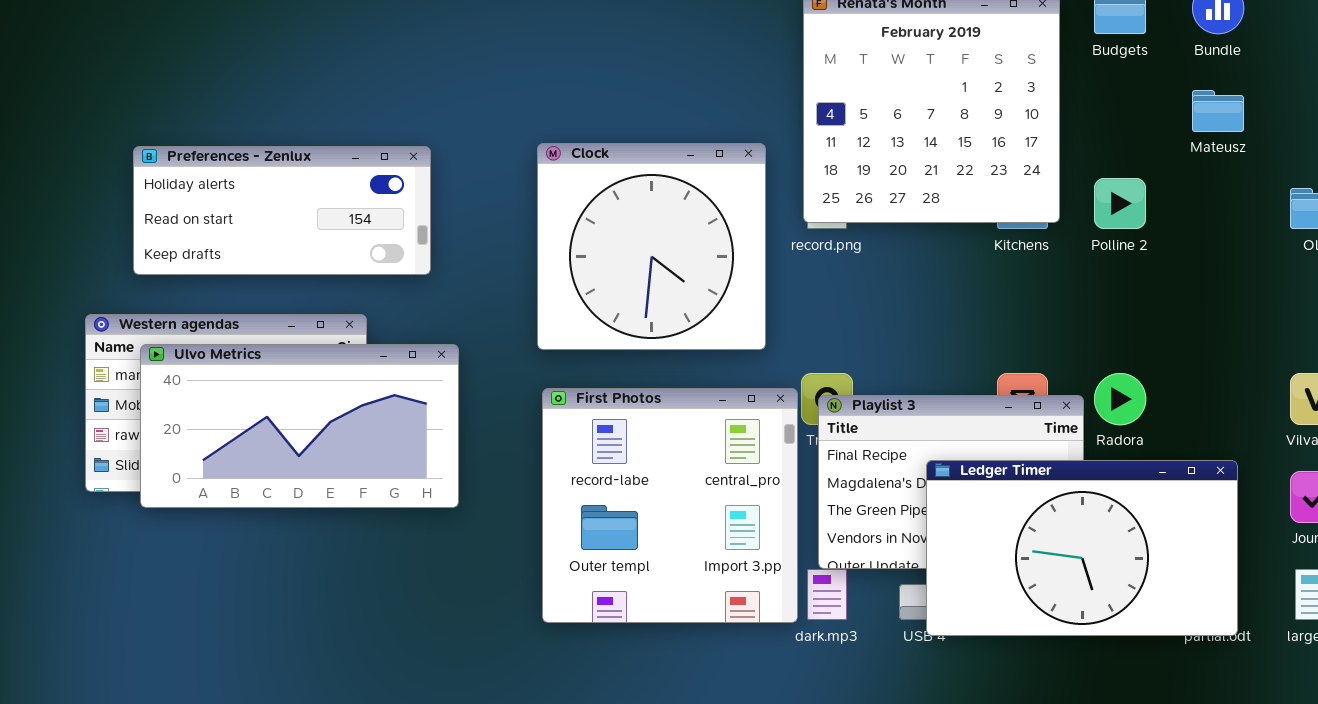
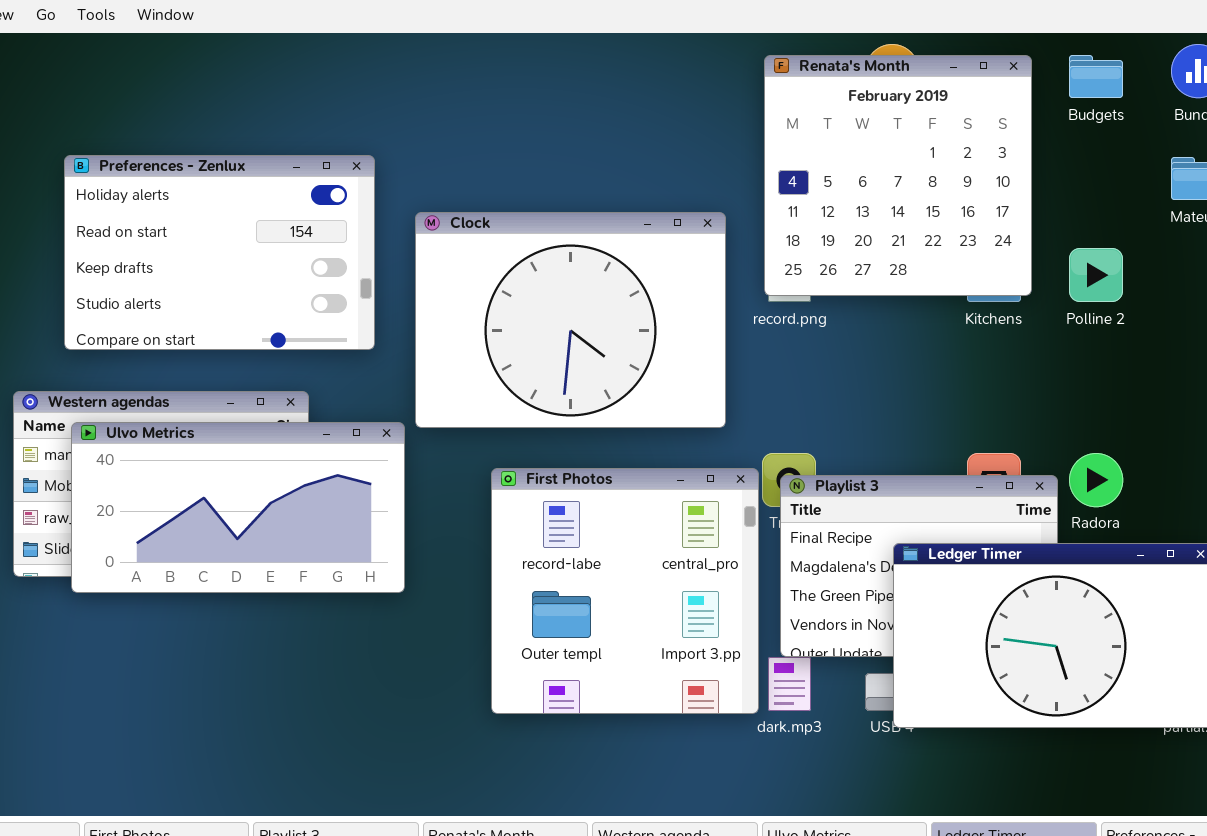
Clock: [537,143,766,350] -> [415,212,726,428], resized
Preferences - Zenlux: [133,146,431,275] -> [64,155,375,350], resized

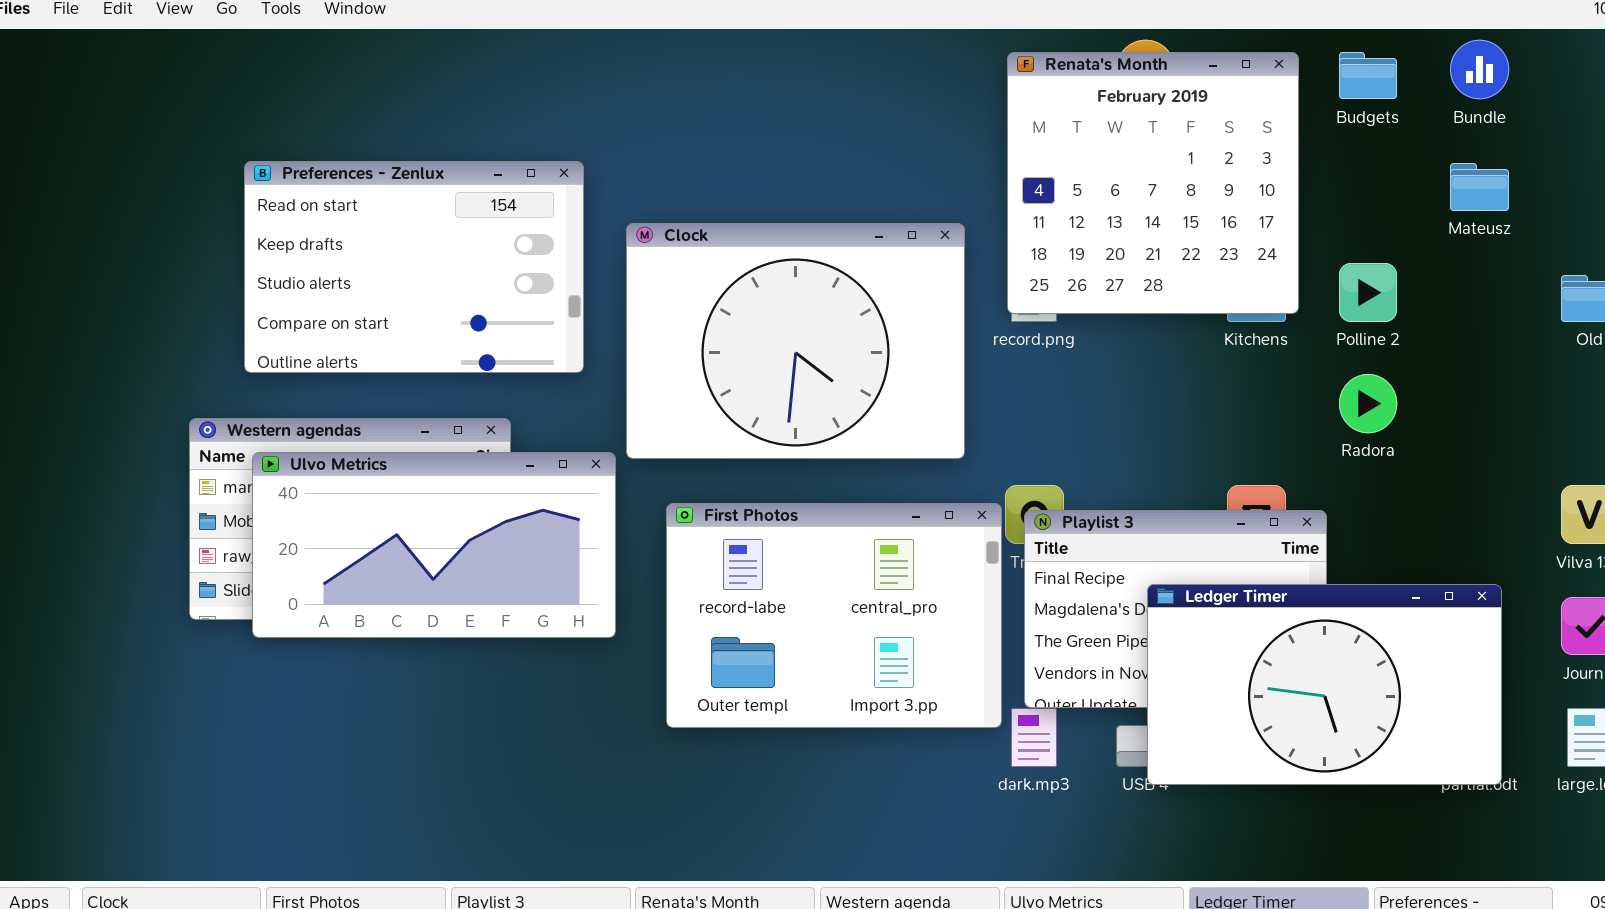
Preferences - Zenlux: [64,155,375,350] -> [244,161,584,373], scrolled down 1 row
Radora: [1069,453,1123,507] -> [1339,374,1397,433], moved
First Photos: [491,468,759,714] -> [666,503,1002,728], resized

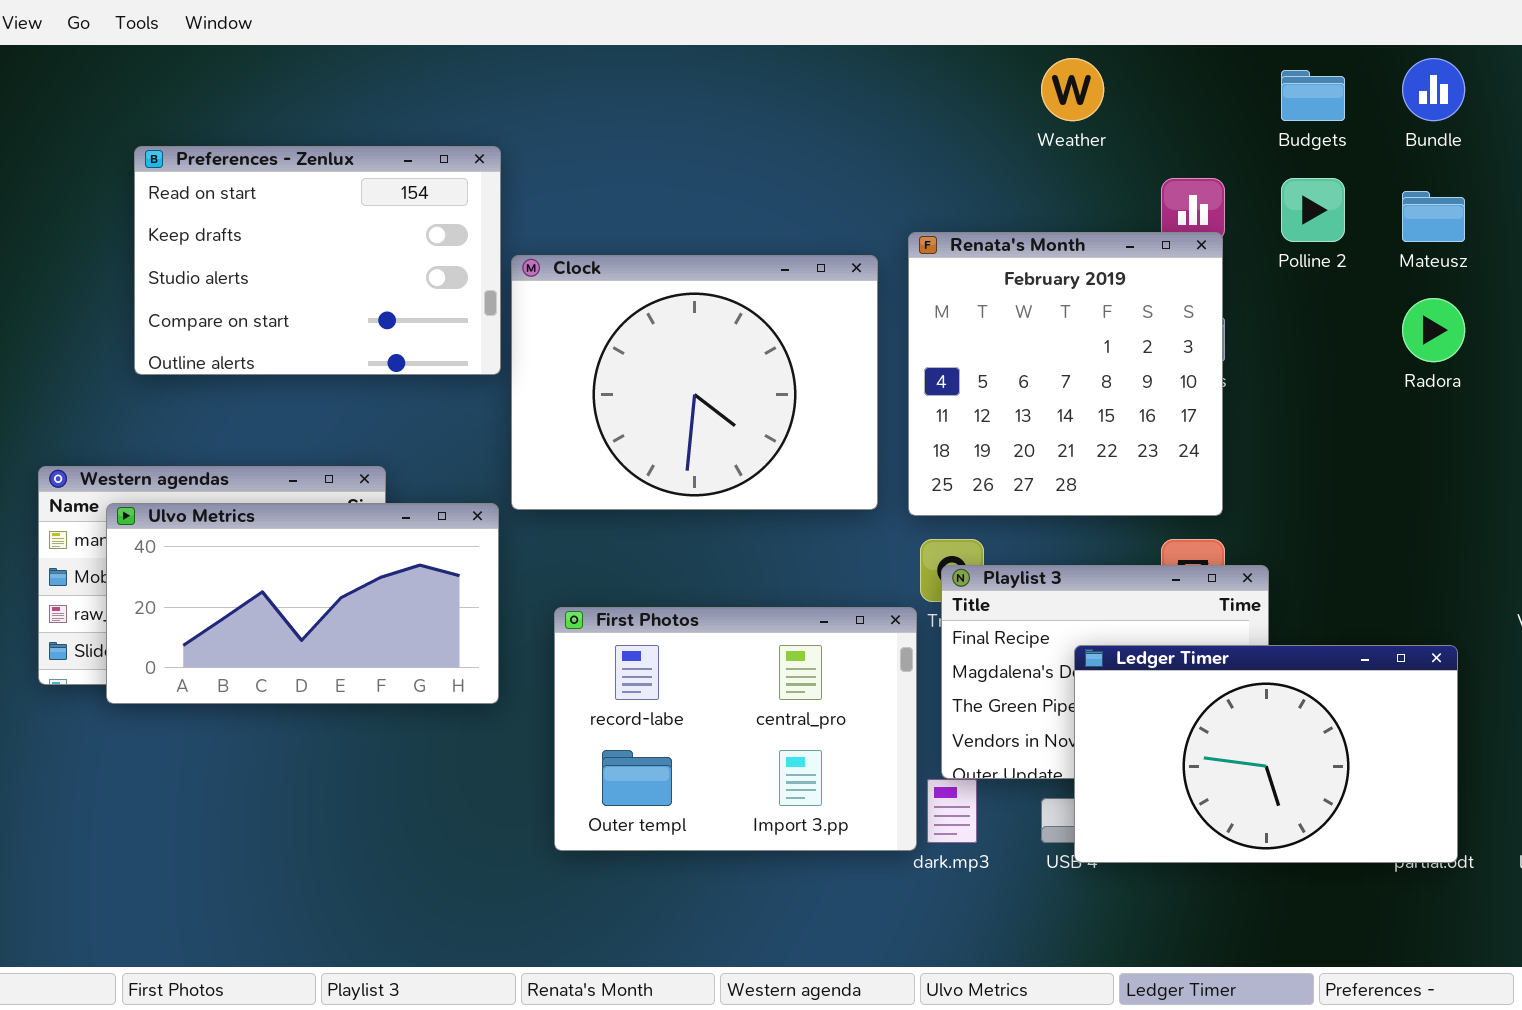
Renata's Month: [1007,52,1299,314] -> [908,232,1223,516], moved
Preferences - Zenlux: [244,161,584,373] -> [134,146,501,375], moved
Polline 2: [1339,263,1397,322] -> [1281,178,1345,242], moved
Radora: [1339,374,1397,433] -> [1402,298,1465,362], moved
First Photos: [666,503,1002,728] -> [554,607,917,851], moved

